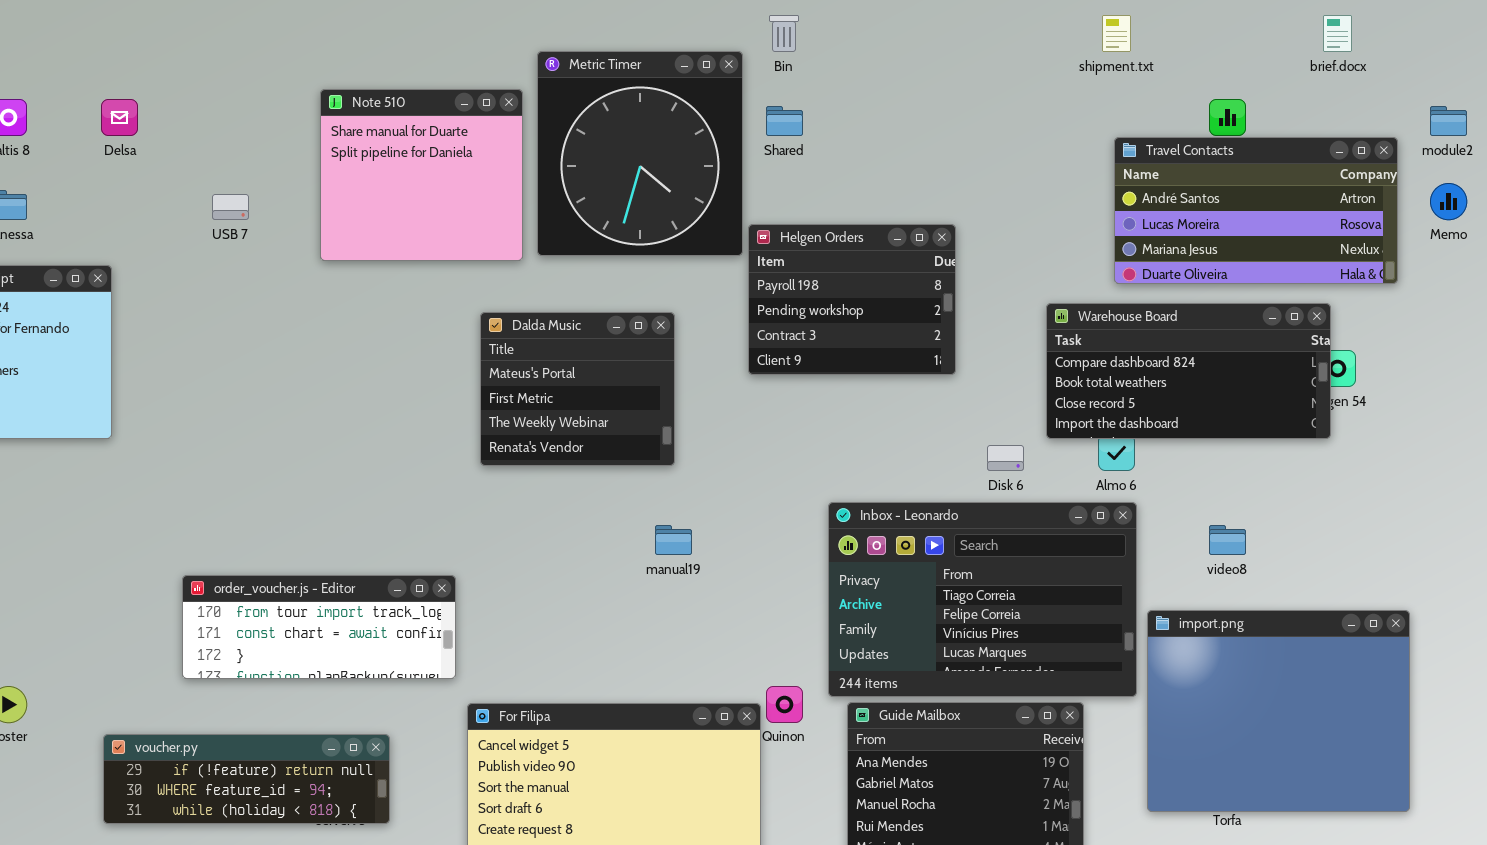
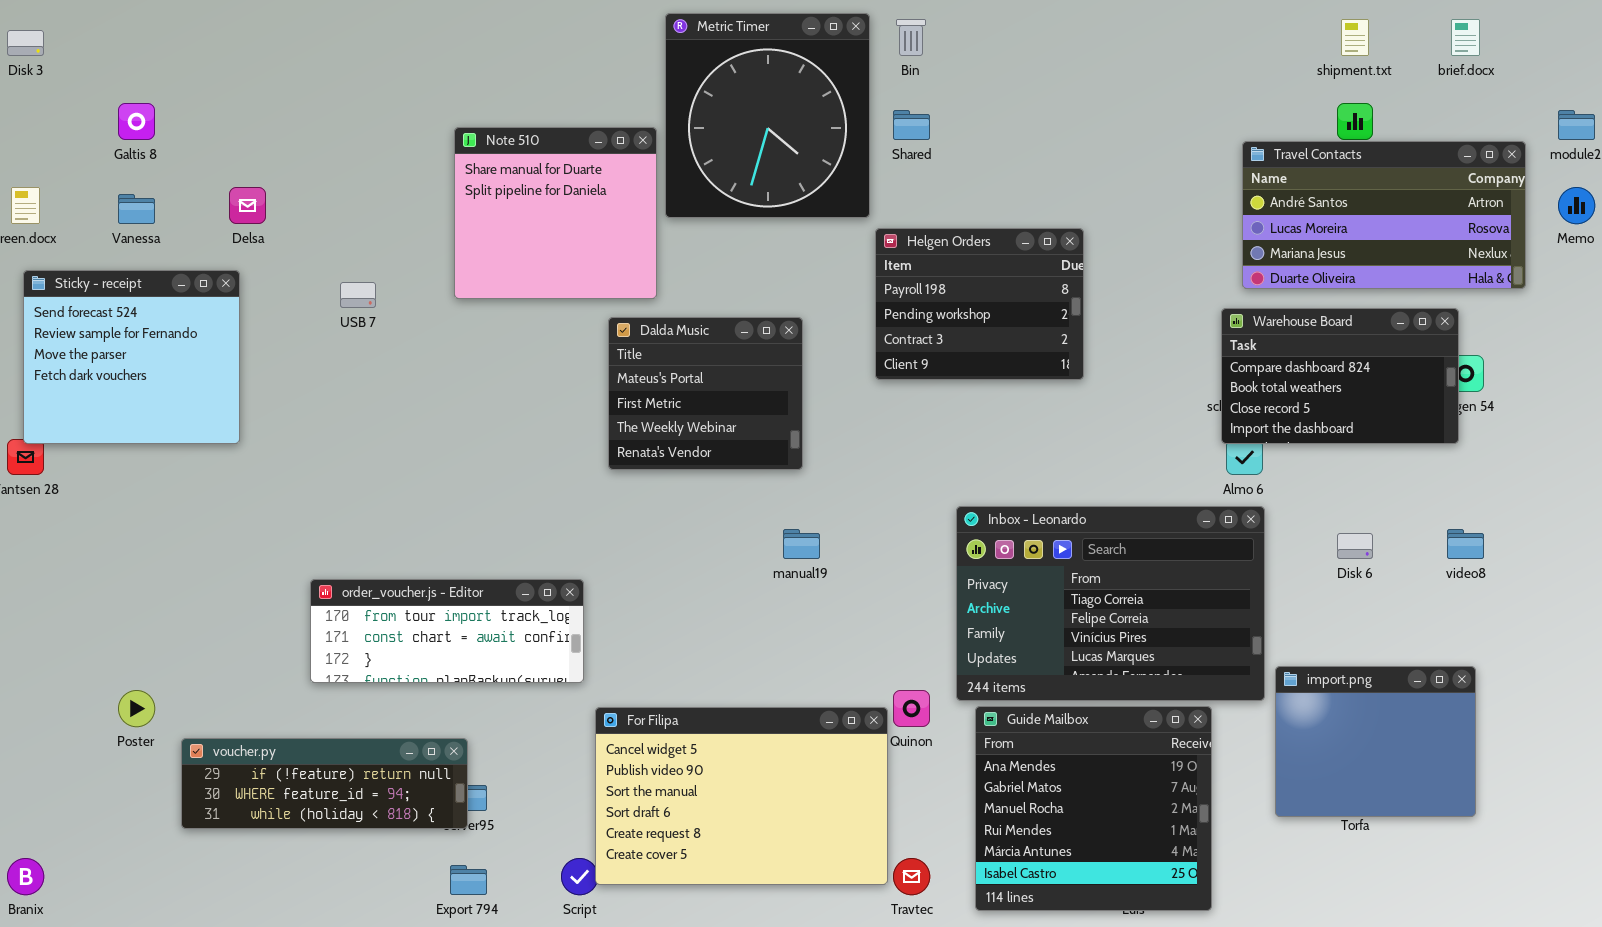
shipment.txt: [1102,15,1131,52] -> [1341,19,1369,56], moved
Metric Timer: [537,51,743,256] -> [665,13,870,218], moved
Note 510: [320,89,523,261] -> [454,127,657,299], moved
Delsa: [101,99,138,136] -> [229,187,266,224], moved
USB 7: [212,194,249,220] -> [340,282,376,308], moved
Warehouse Board: [1046,303,1331,439] -> [1221,308,1459,444], resized
Disk 6: [987,445,1024,471] -> [1337,533,1373,559], moved
video8: [1209,525,1246,555] -> [1447,529,1484,559], moved
import.png: [1147,610,1410,812] -> [1275,666,1476,817], resized
voucher.py: [103,734,390,824] -> [181,738,468,829], moved

